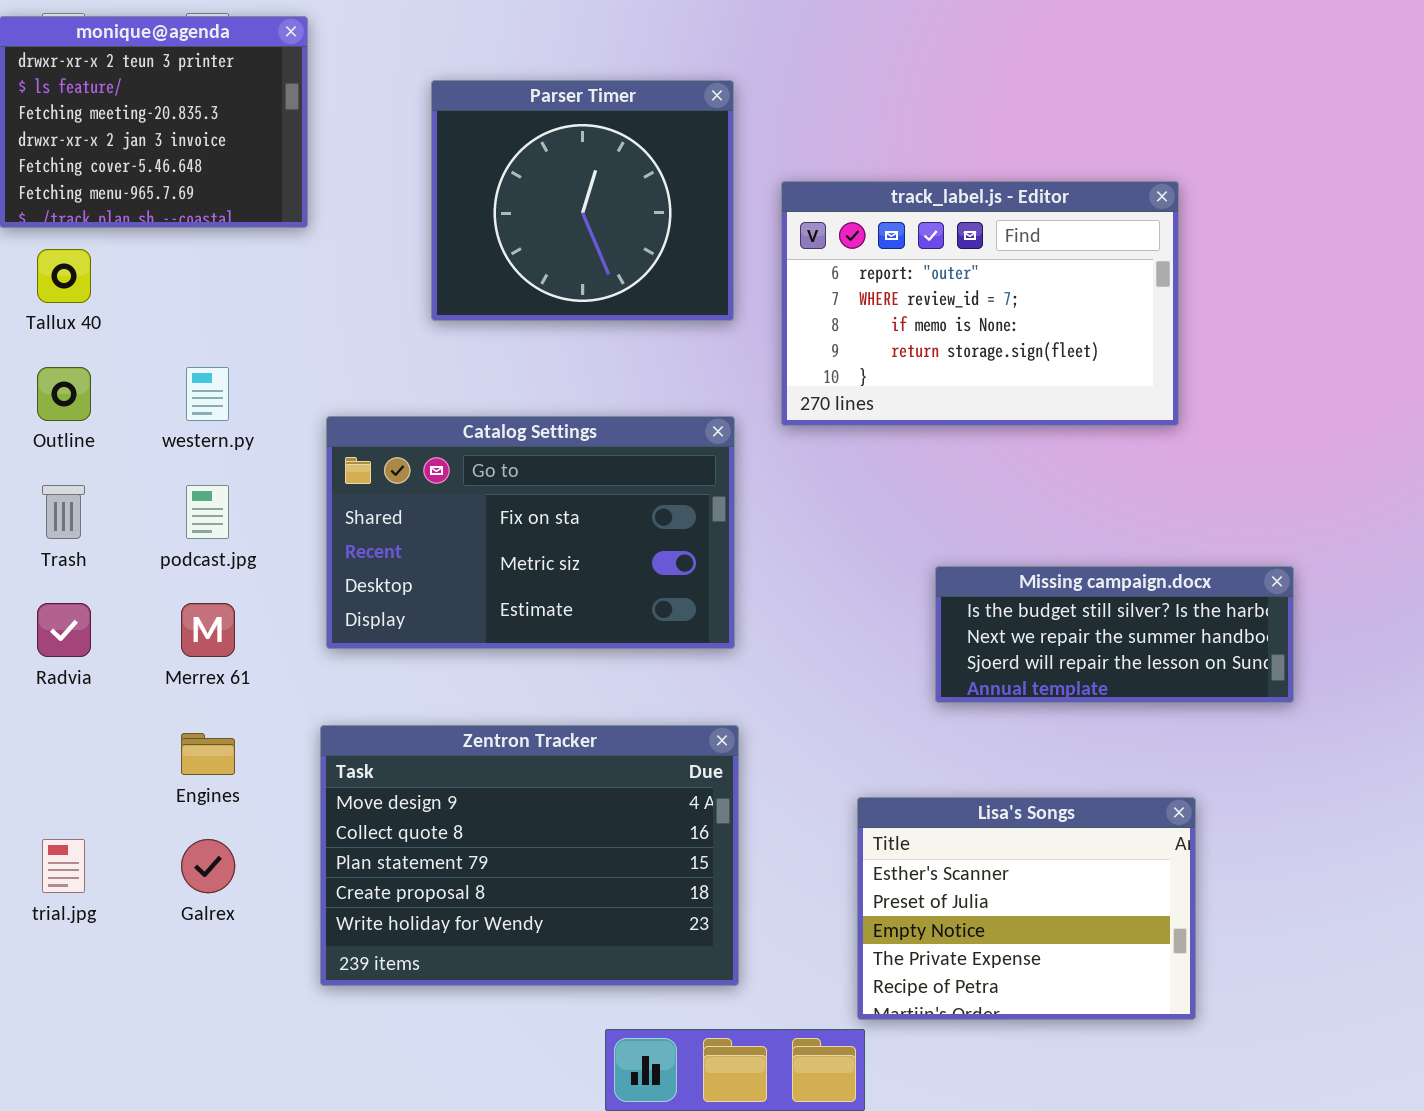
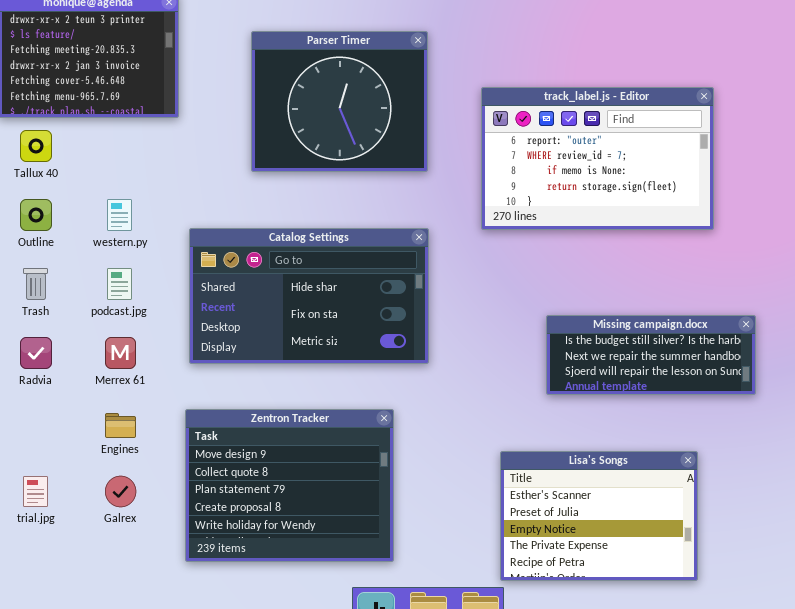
track_label.js - Editor: [781,181,1179,426] -> [481,87,714,230], moved
Catalog Settings: [326,416,735,649] -> [189,228,429,364], scrolled up 1 row
Zentron Tracker: [320,725,739,986] -> [185,409,394,562], resized

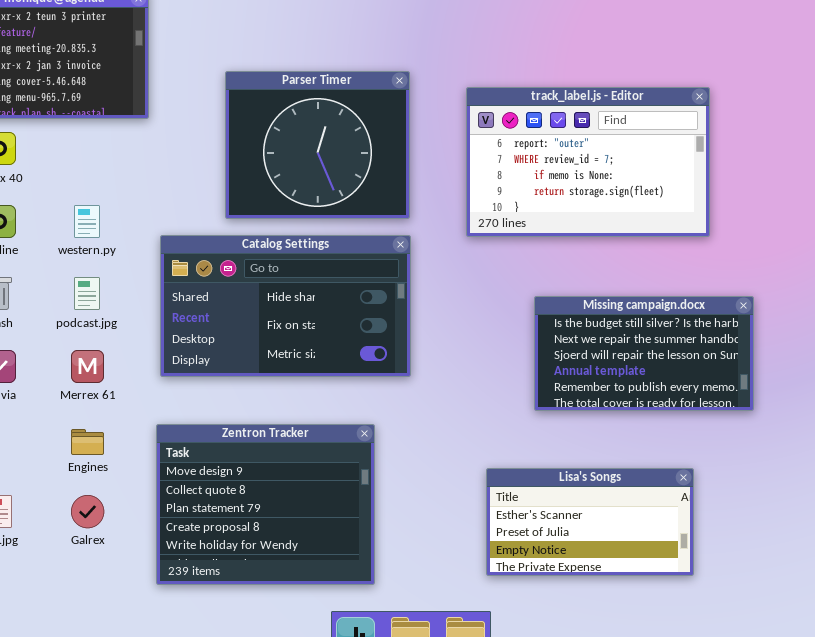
Parser Timer: [251,31,428,172] -> [225,71,410,219], moved
Missing campaign.docx: [546,315,756,395] -> [534,296,754,411], resized
Lisa's Songs: [500,451,698,581] -> [486,468,694,576], resized

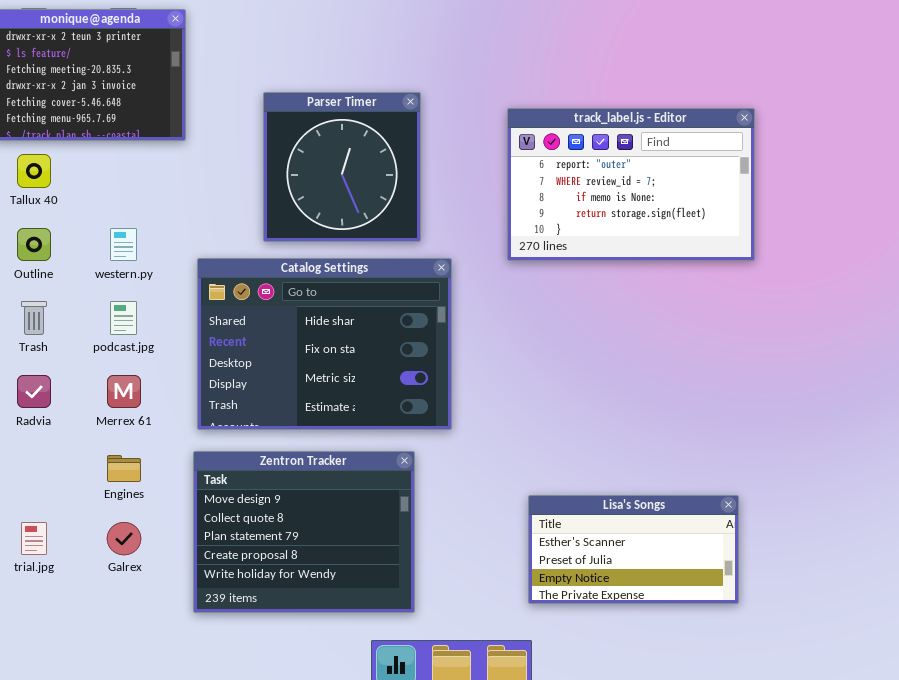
Parser Timer: [225,71,410,219] -> [263,92,421,242], resized
Catalog Settings: [160,235,411,377] -> [197,258,452,430], resized
Missing campaign.docx: [534,296,754,411] -> none, closed

